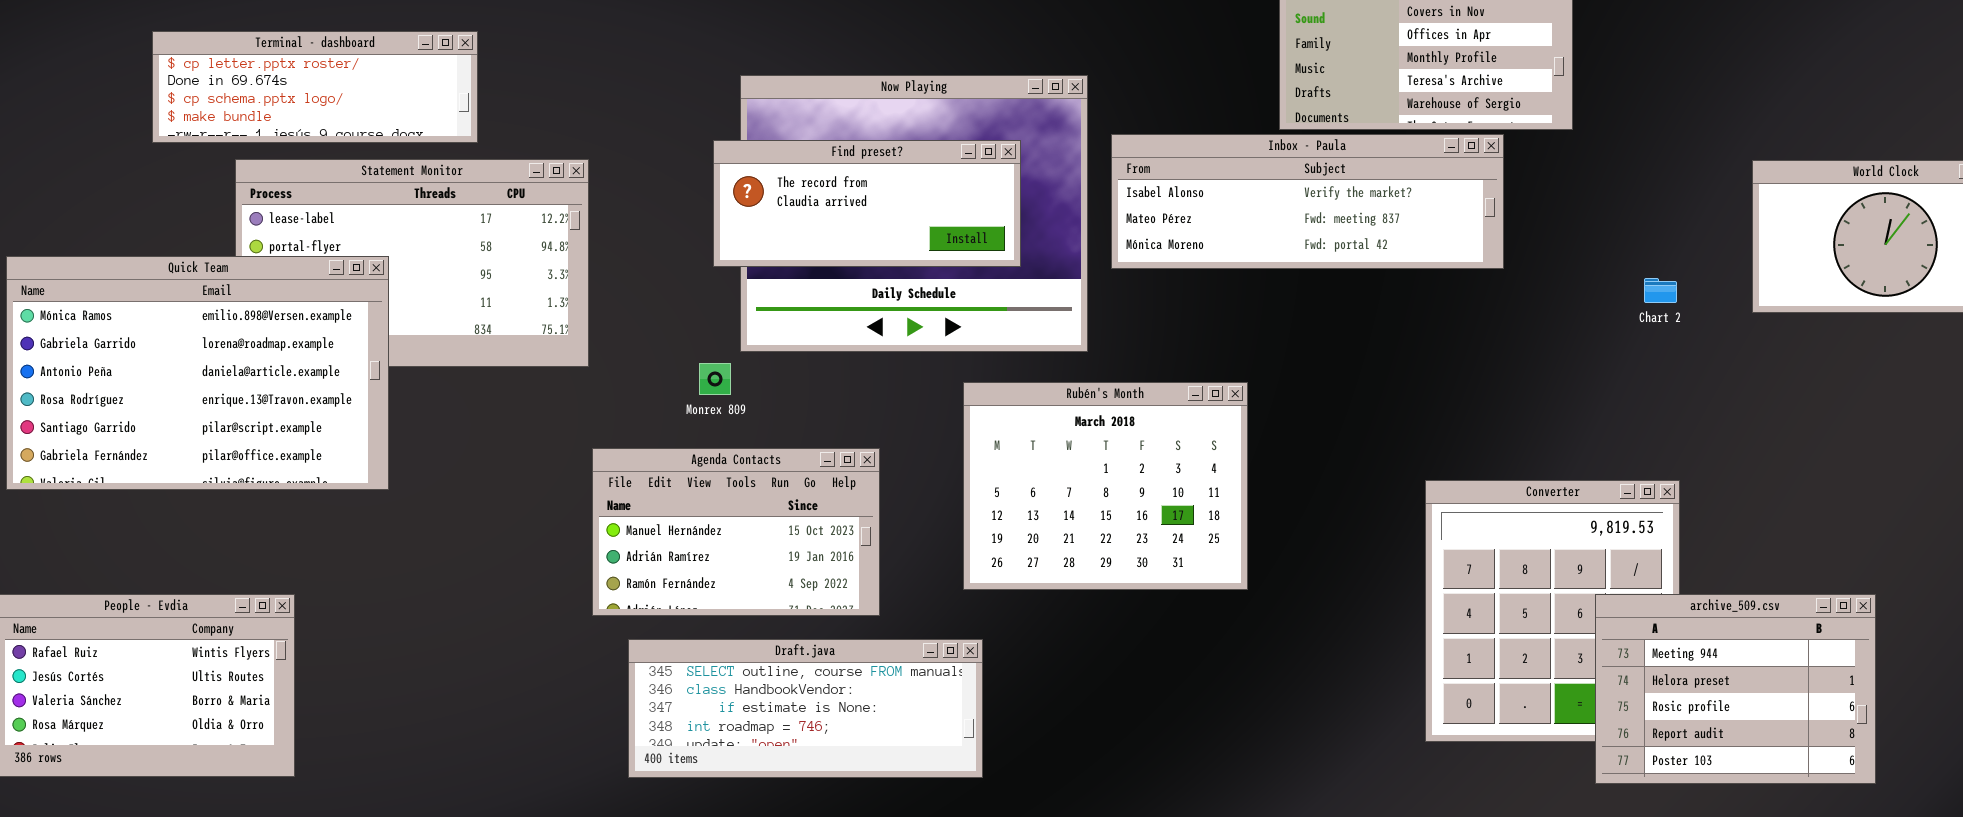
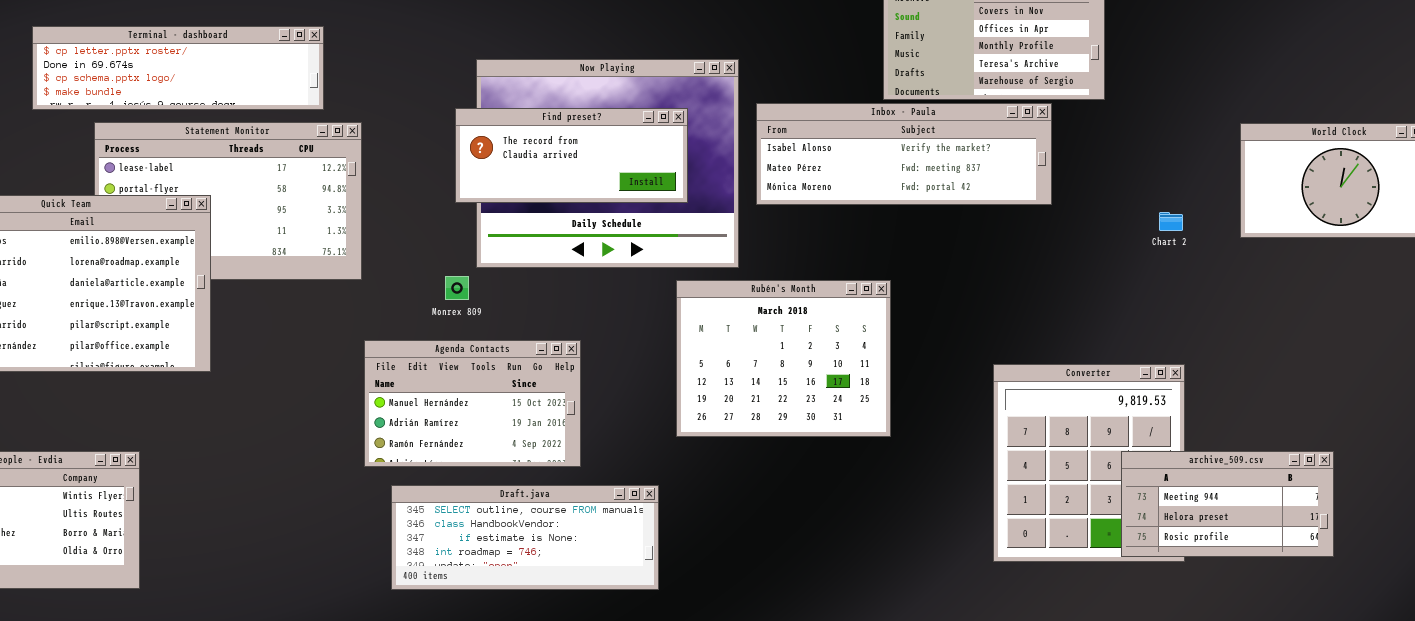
Terminal - dashboard: [152,31,478,143] -> [32,26,324,110], resized
Rubén's Month: [963,382,1248,590] -> [676,280,891,437], moved
archive_509.csv: [1595,594,1876,784] -> [1121,451,1334,557], resized

